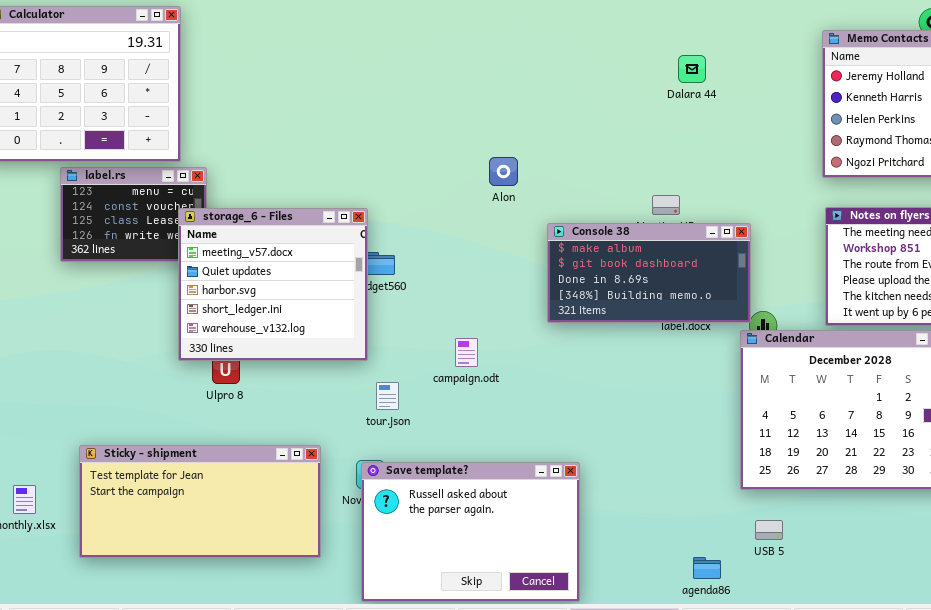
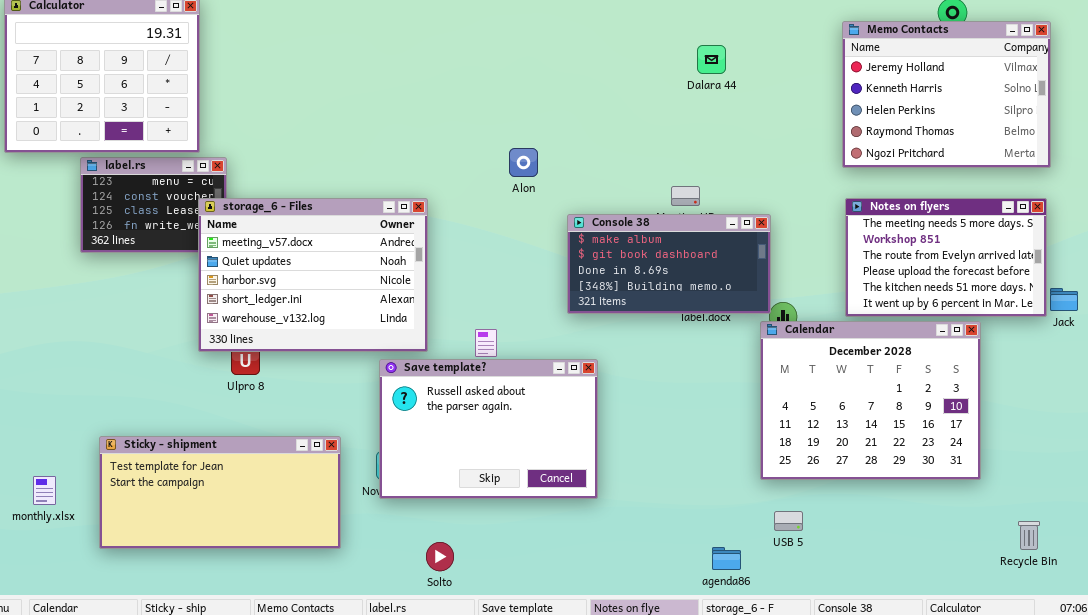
storage_6 - Files: [178,208,368,361] -> [198,198,428,352], resized
Save template?: [361,462,580,602] -> [379,359,598,499], moved

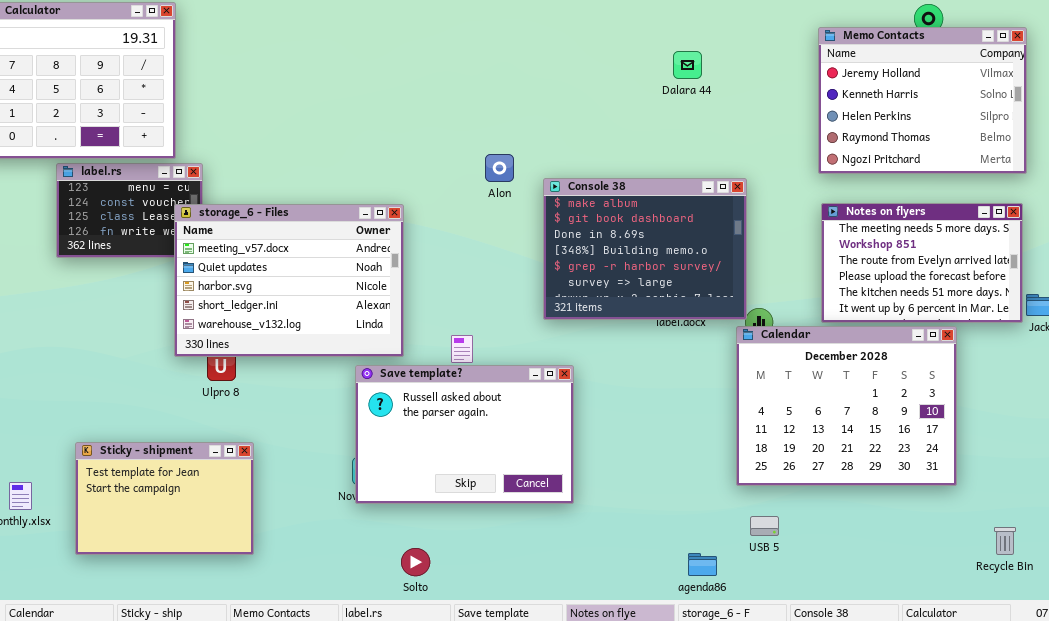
Console 38: [567,214,771,314] -> [543,178,747,320], resized
Sticky - shipment: [99,436,341,549] -> [75,442,254,555], resized

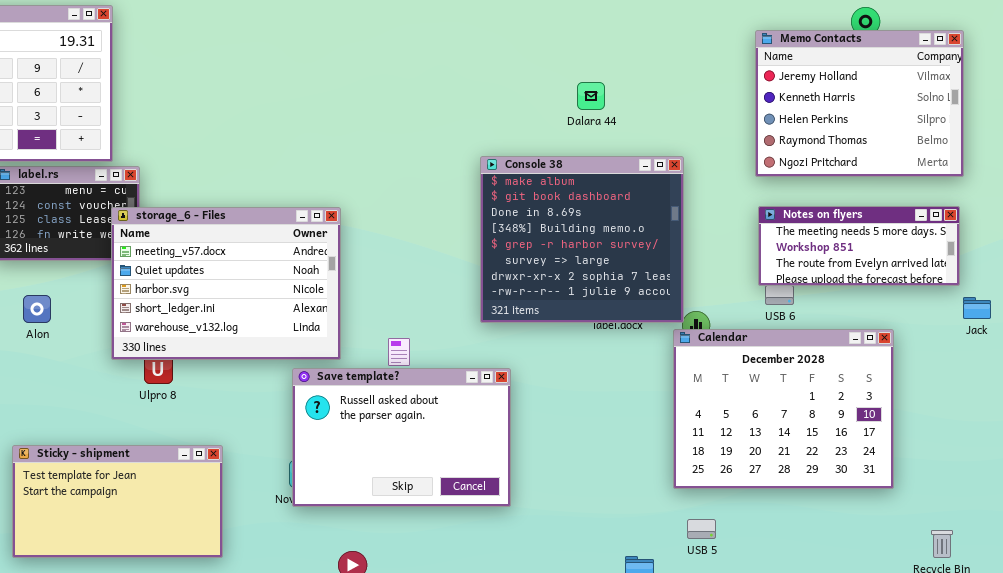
Dalara 44: [673,51,702,79] -> [577,82,605,110], moved
Alon: [485,154,514,182] -> [23,295,51,323], moved
Console 38: [543,178,747,320] -> [480,156,684,323], resized
Notes on flyers: [821,203,1023,323] -> [758,206,960,286], resized
Sticky - shipment: [75,442,254,555] -> [12,445,223,558], resized

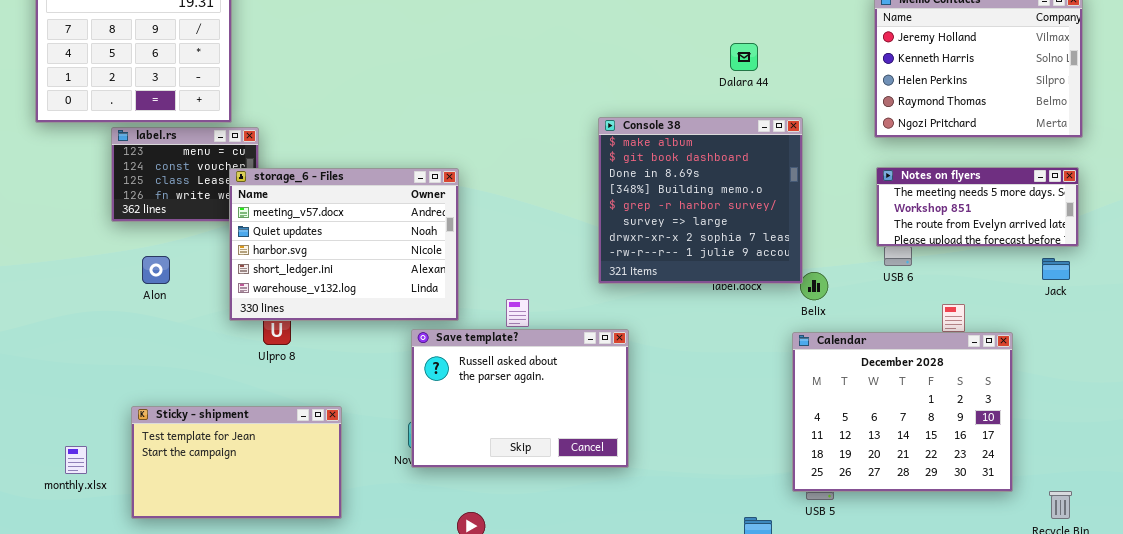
Dalara 44: [577,82,605,110] -> [730,43,758,71], moved
Jack: [963,297,991,319] -> [1042,258,1070,280], moved
Calendar: [673,329,894,489] -> [792,332,1013,492], moved

